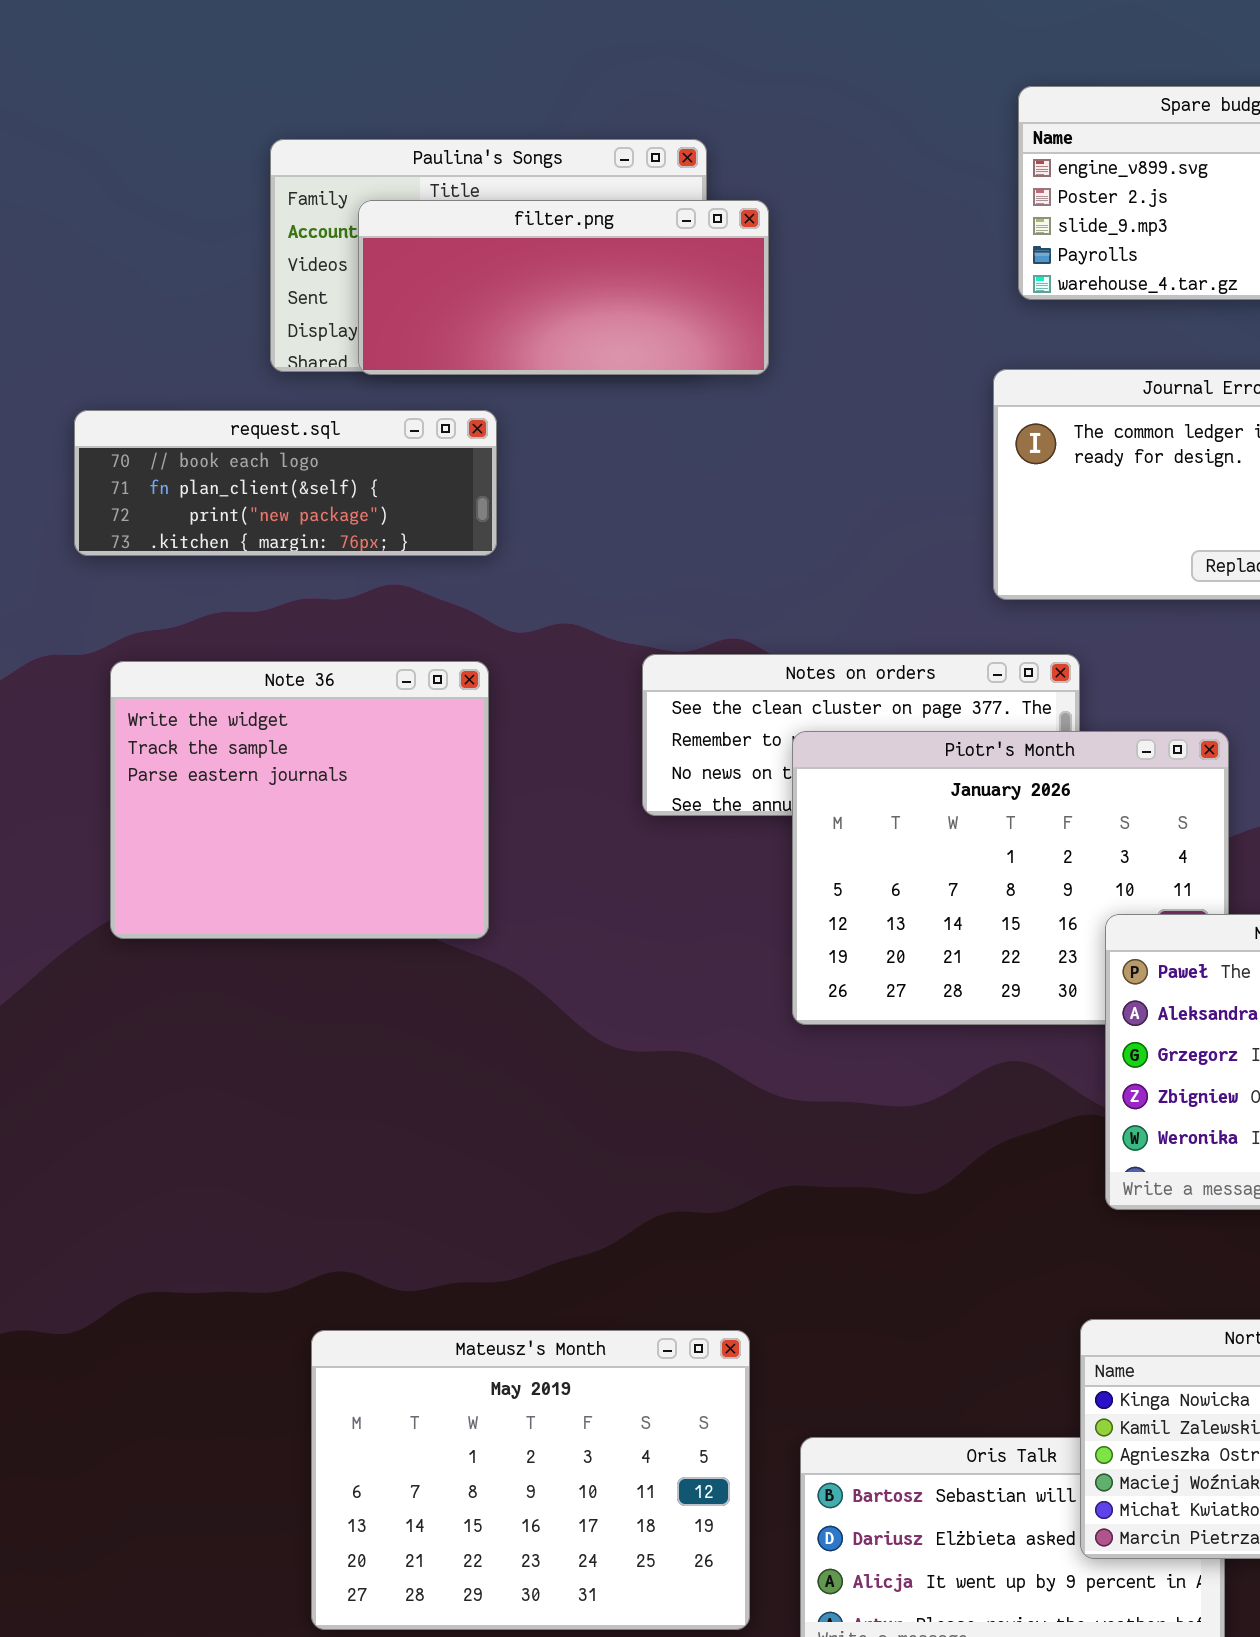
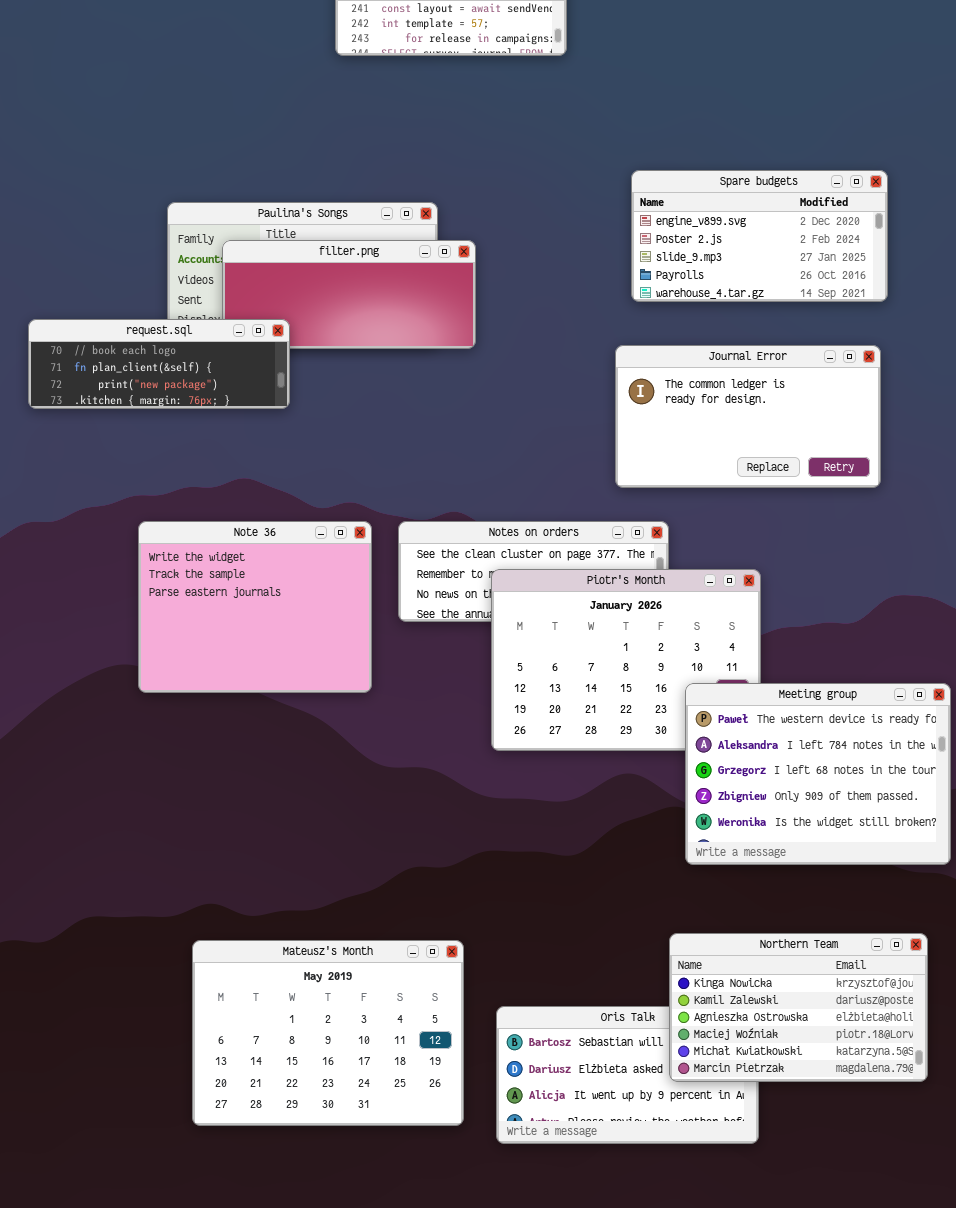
request.sql: [74,410,497,556] -> [28,319,290,409], moved
Note 36: [110,661,489,939] -> [138,521,372,693], moved

